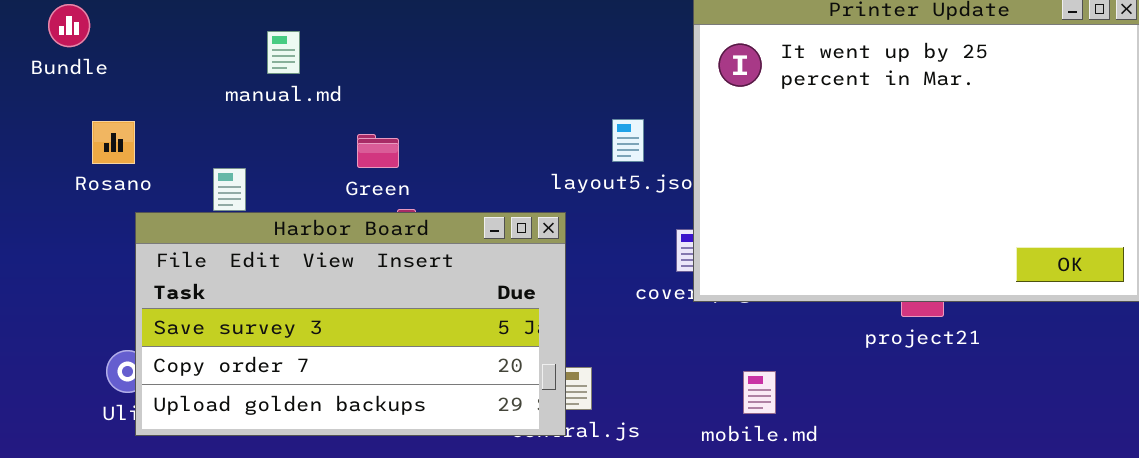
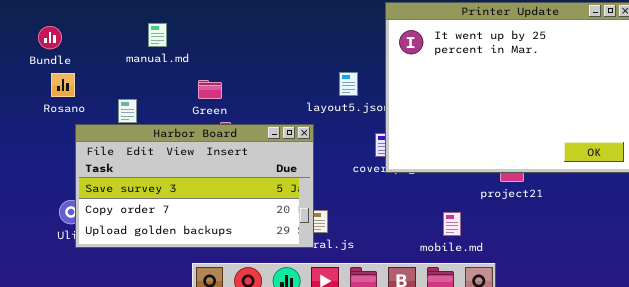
Bundle: [48,4,90,47] -> [38,26,62,49], moved
mobile.md: [743,371,776,414] -> [443,212,461,236], moved

